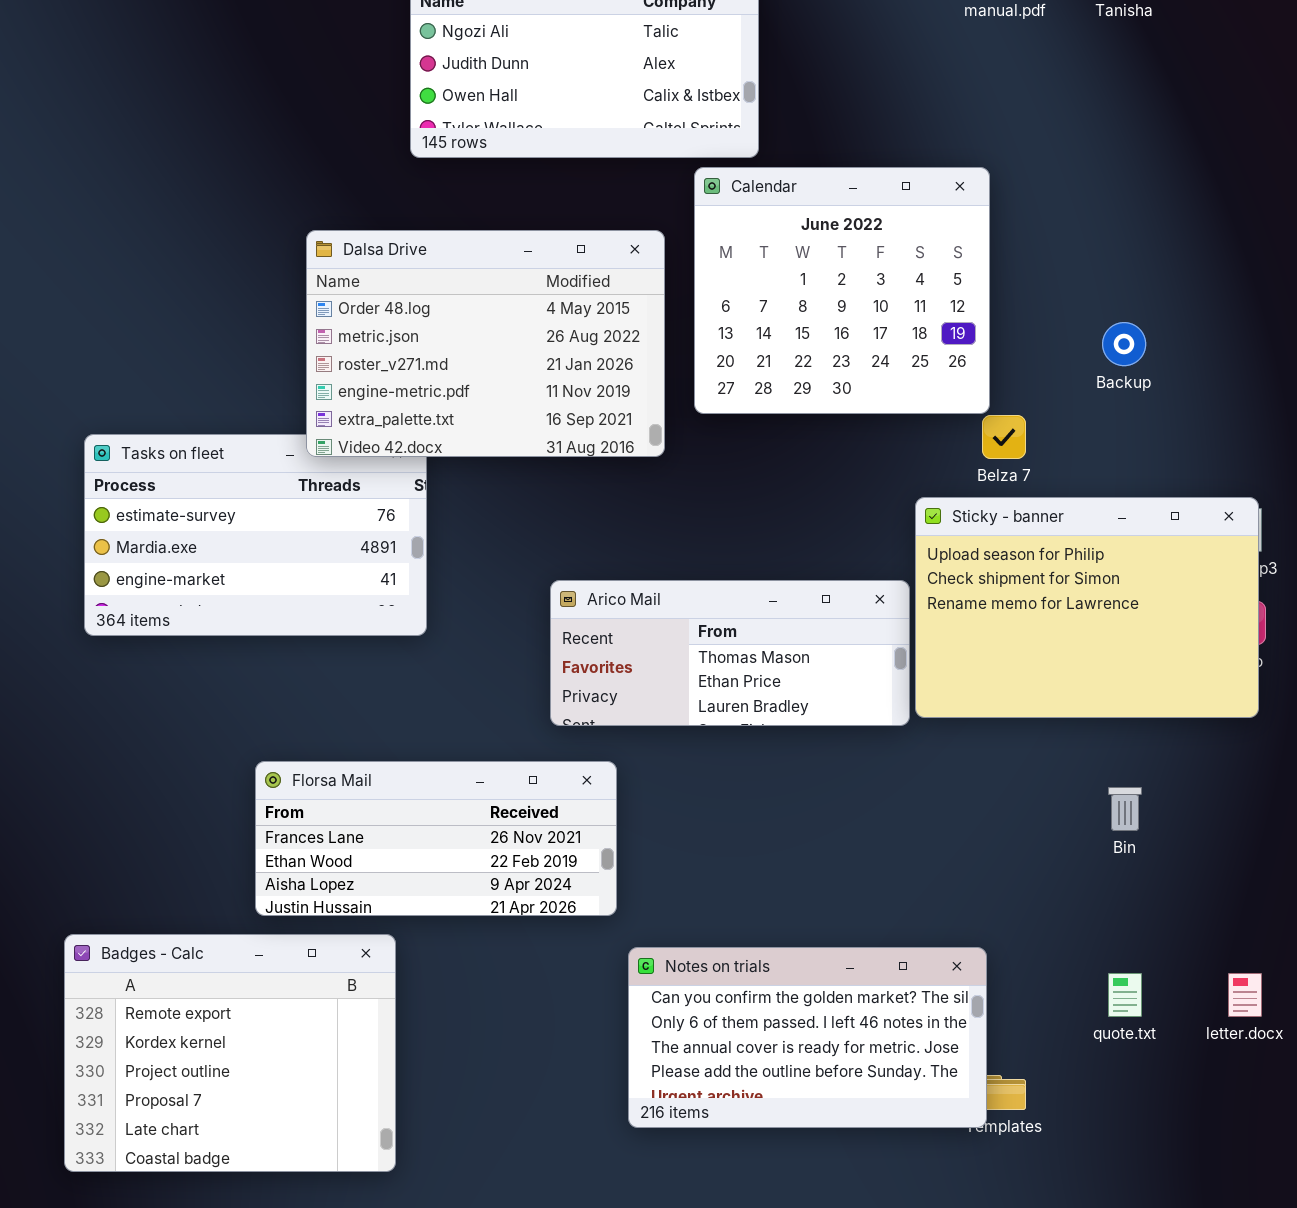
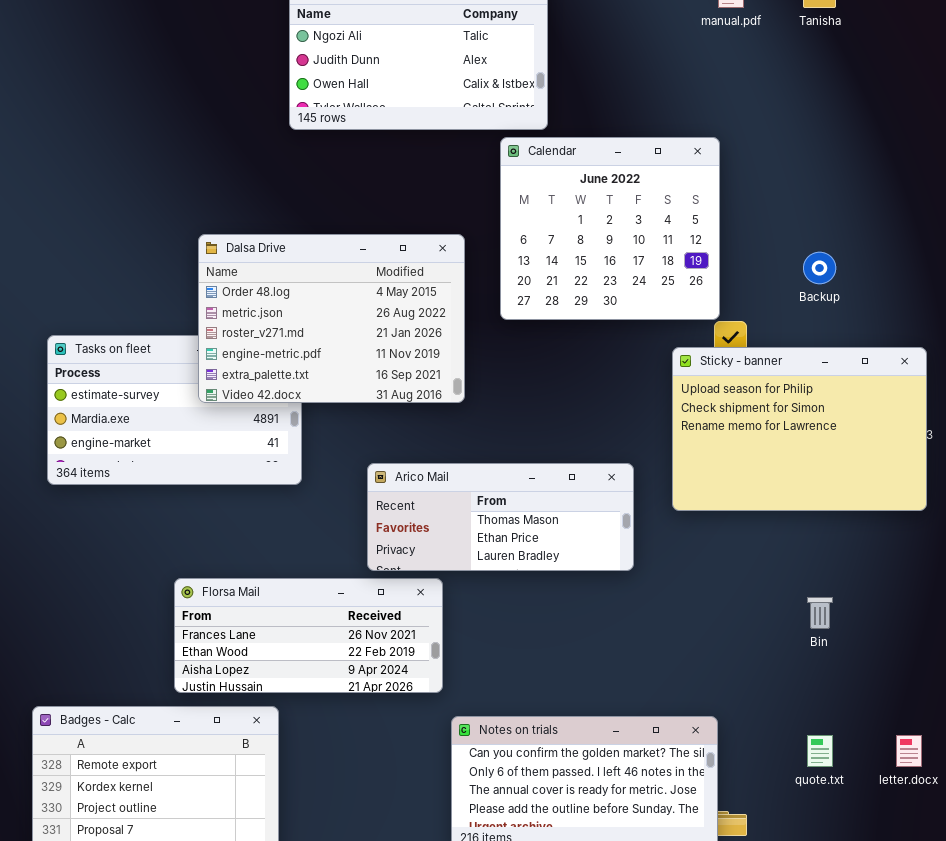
Dalsa Drive: [306,230,665,457] -> [198,234,465,403], moved
Sticky - banner: [915,497,1259,718] -> [672,347,927,511], moved
Arico Mail: [550,580,910,726] -> [367,463,634,571], moved

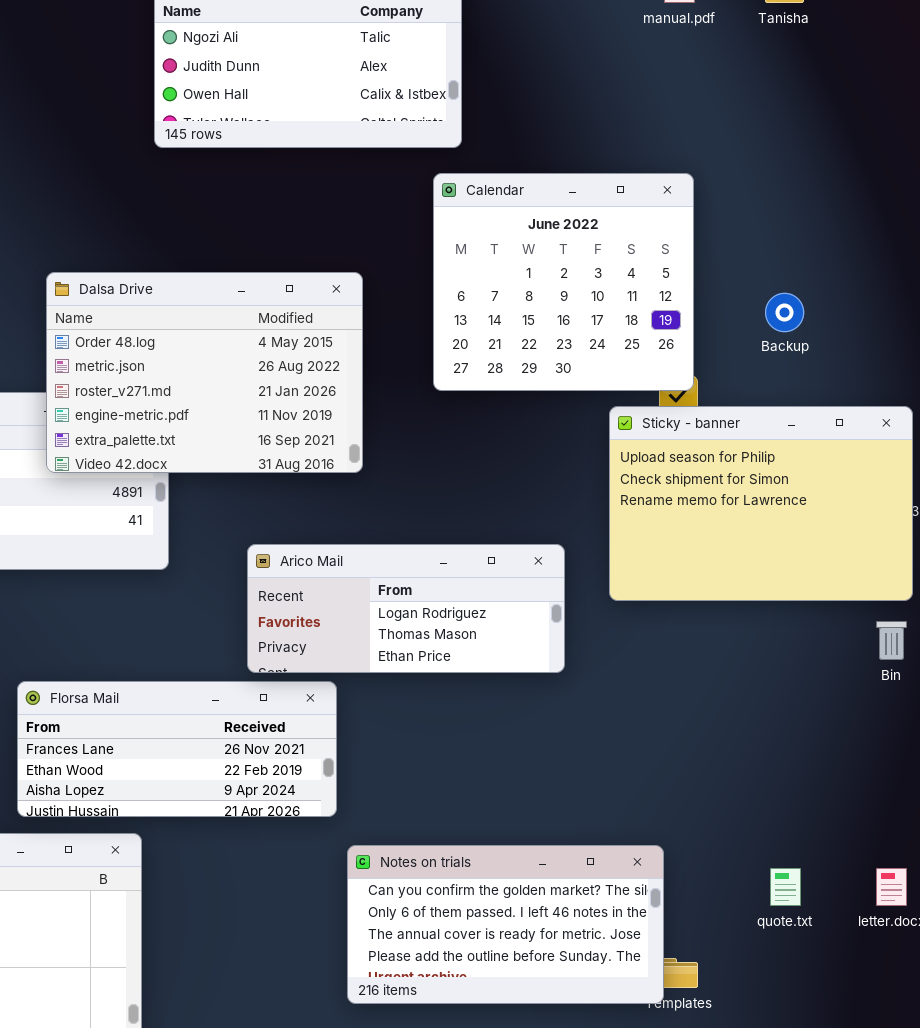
Calendar: [500,137,720,320] -> [433,173,694,391], moved
Arico Mail: [367,463,634,571] -> [247,544,565,673], scrolled up 1 row
Bin: [807,597,833,629] -> [876,621,907,660], moved

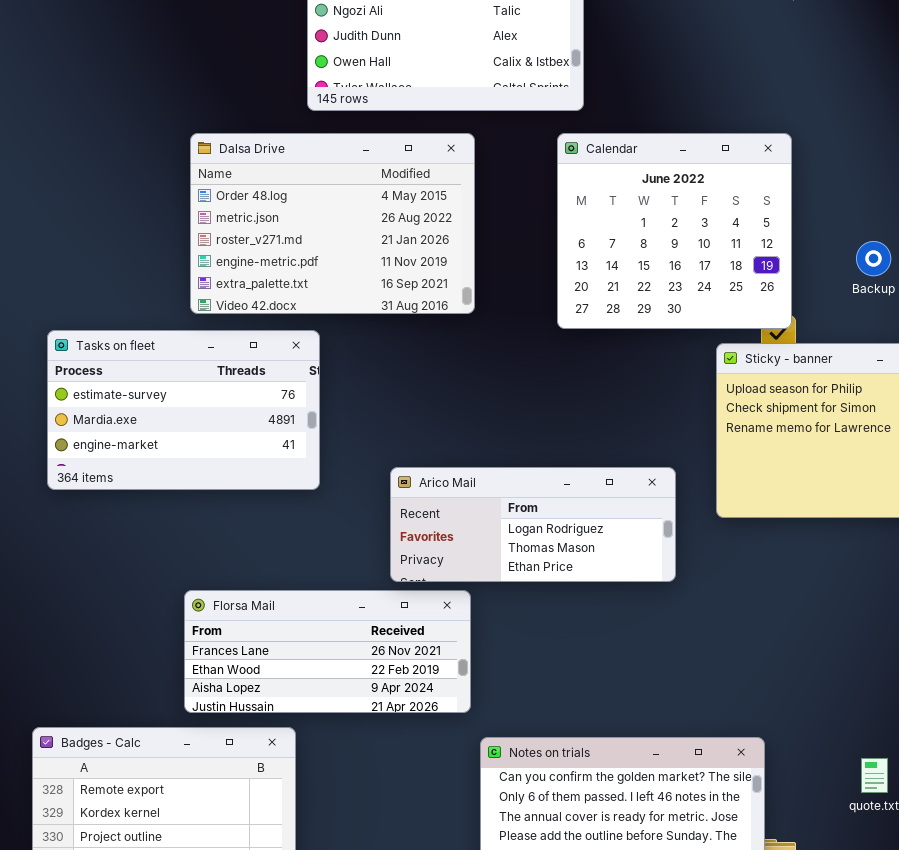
Dalsa Drive: [46,272,363,473] -> [190,133,475,314], moved

